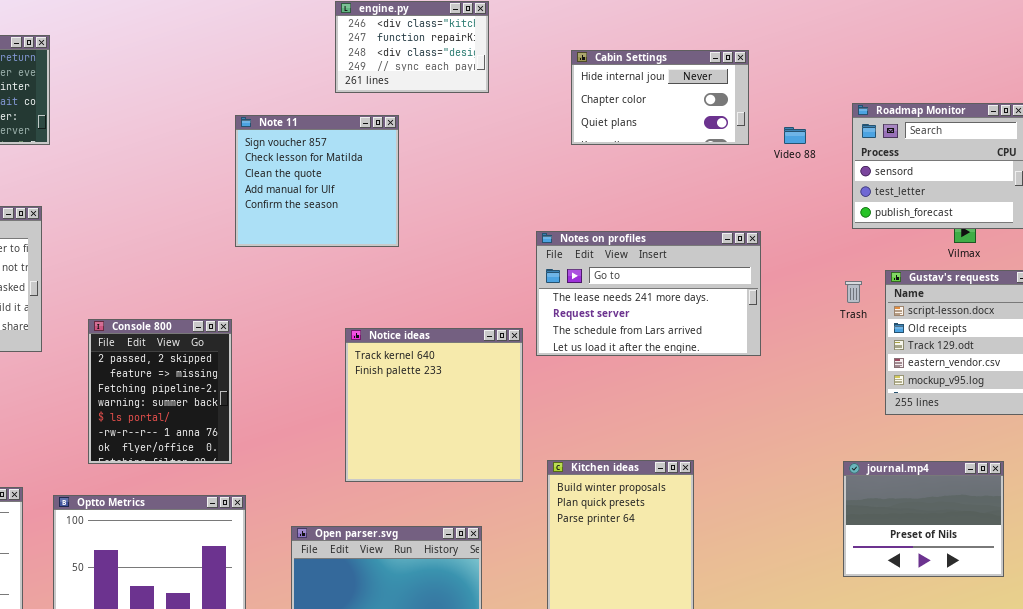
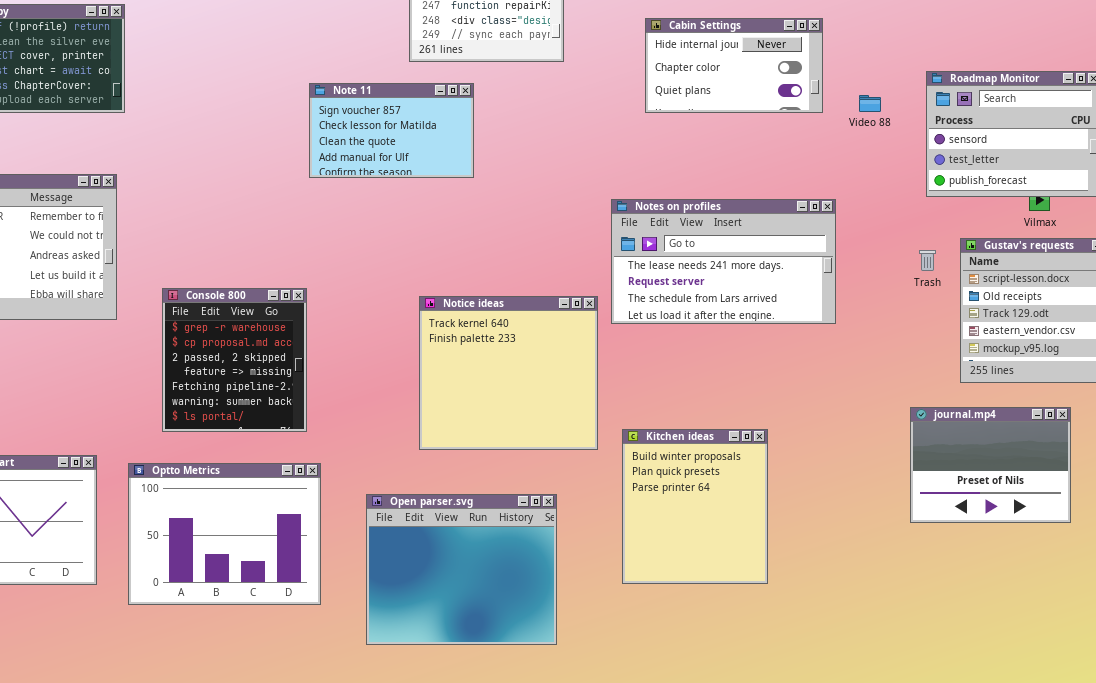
Note 11: [235,115,399,247] -> [309,83,474,178], resized
Console 800: [88,319,232,464] -> [162,288,307,432], scrolled up 2 rows
journal.mp4: [843,461,1004,577] -> [910,407,1071,523], moved

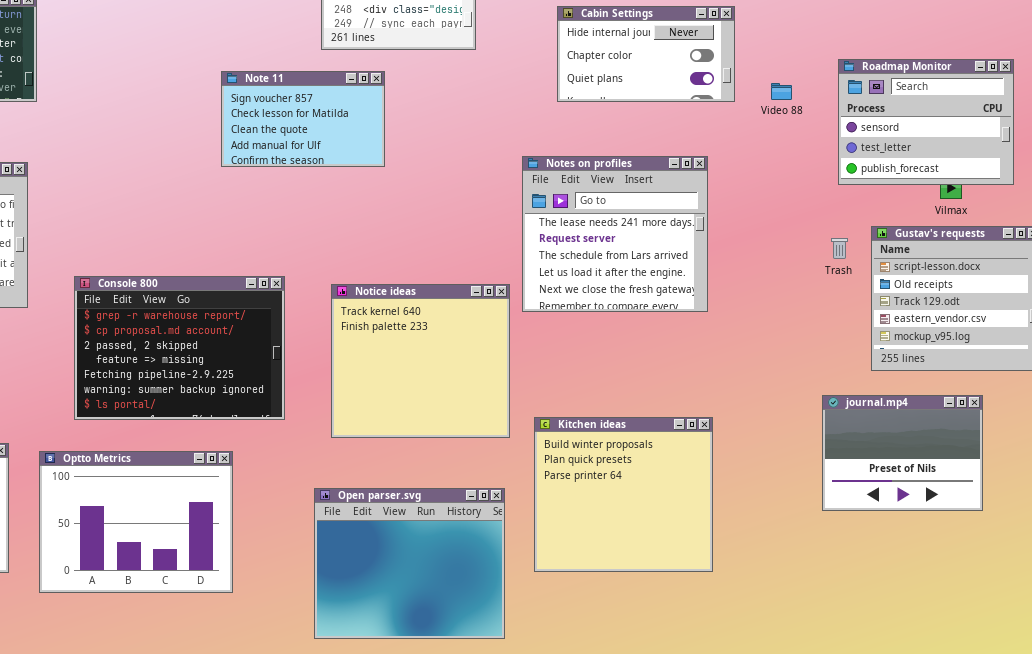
Notes on profiles: [611,199,836,324] -> [522,156,708,312], resized
Console 800: [162,288,307,432] -> [74,276,285,420], resized
Kitchen ideas: [622,429,768,584] -> [534,417,713,572], resized
Open parser.svg: [366,494,557,645] -> [314,488,505,639], moved

